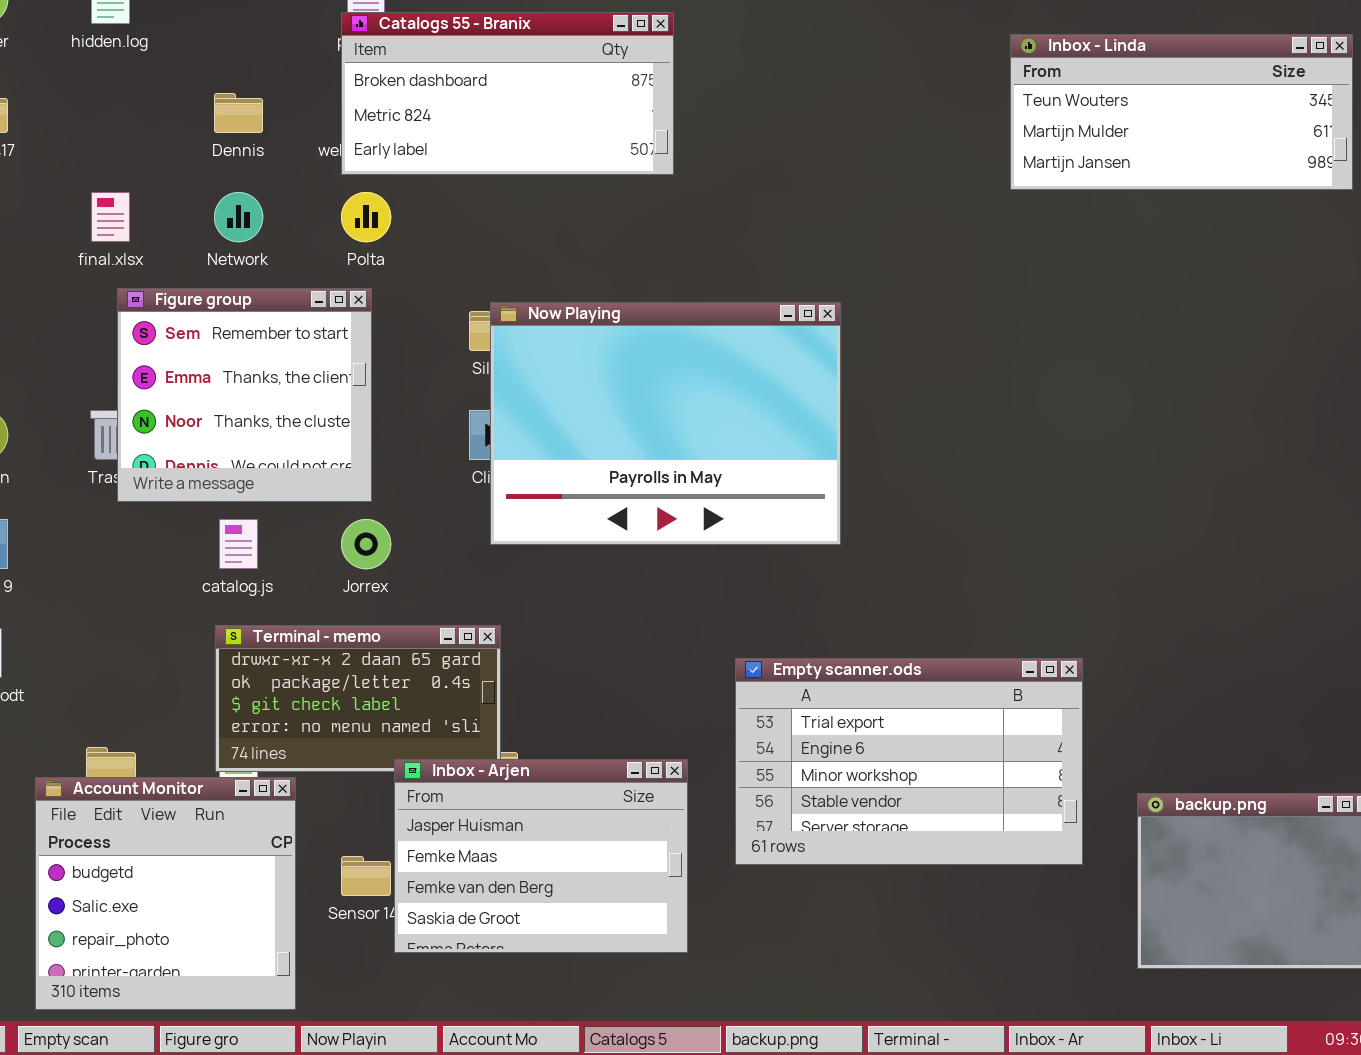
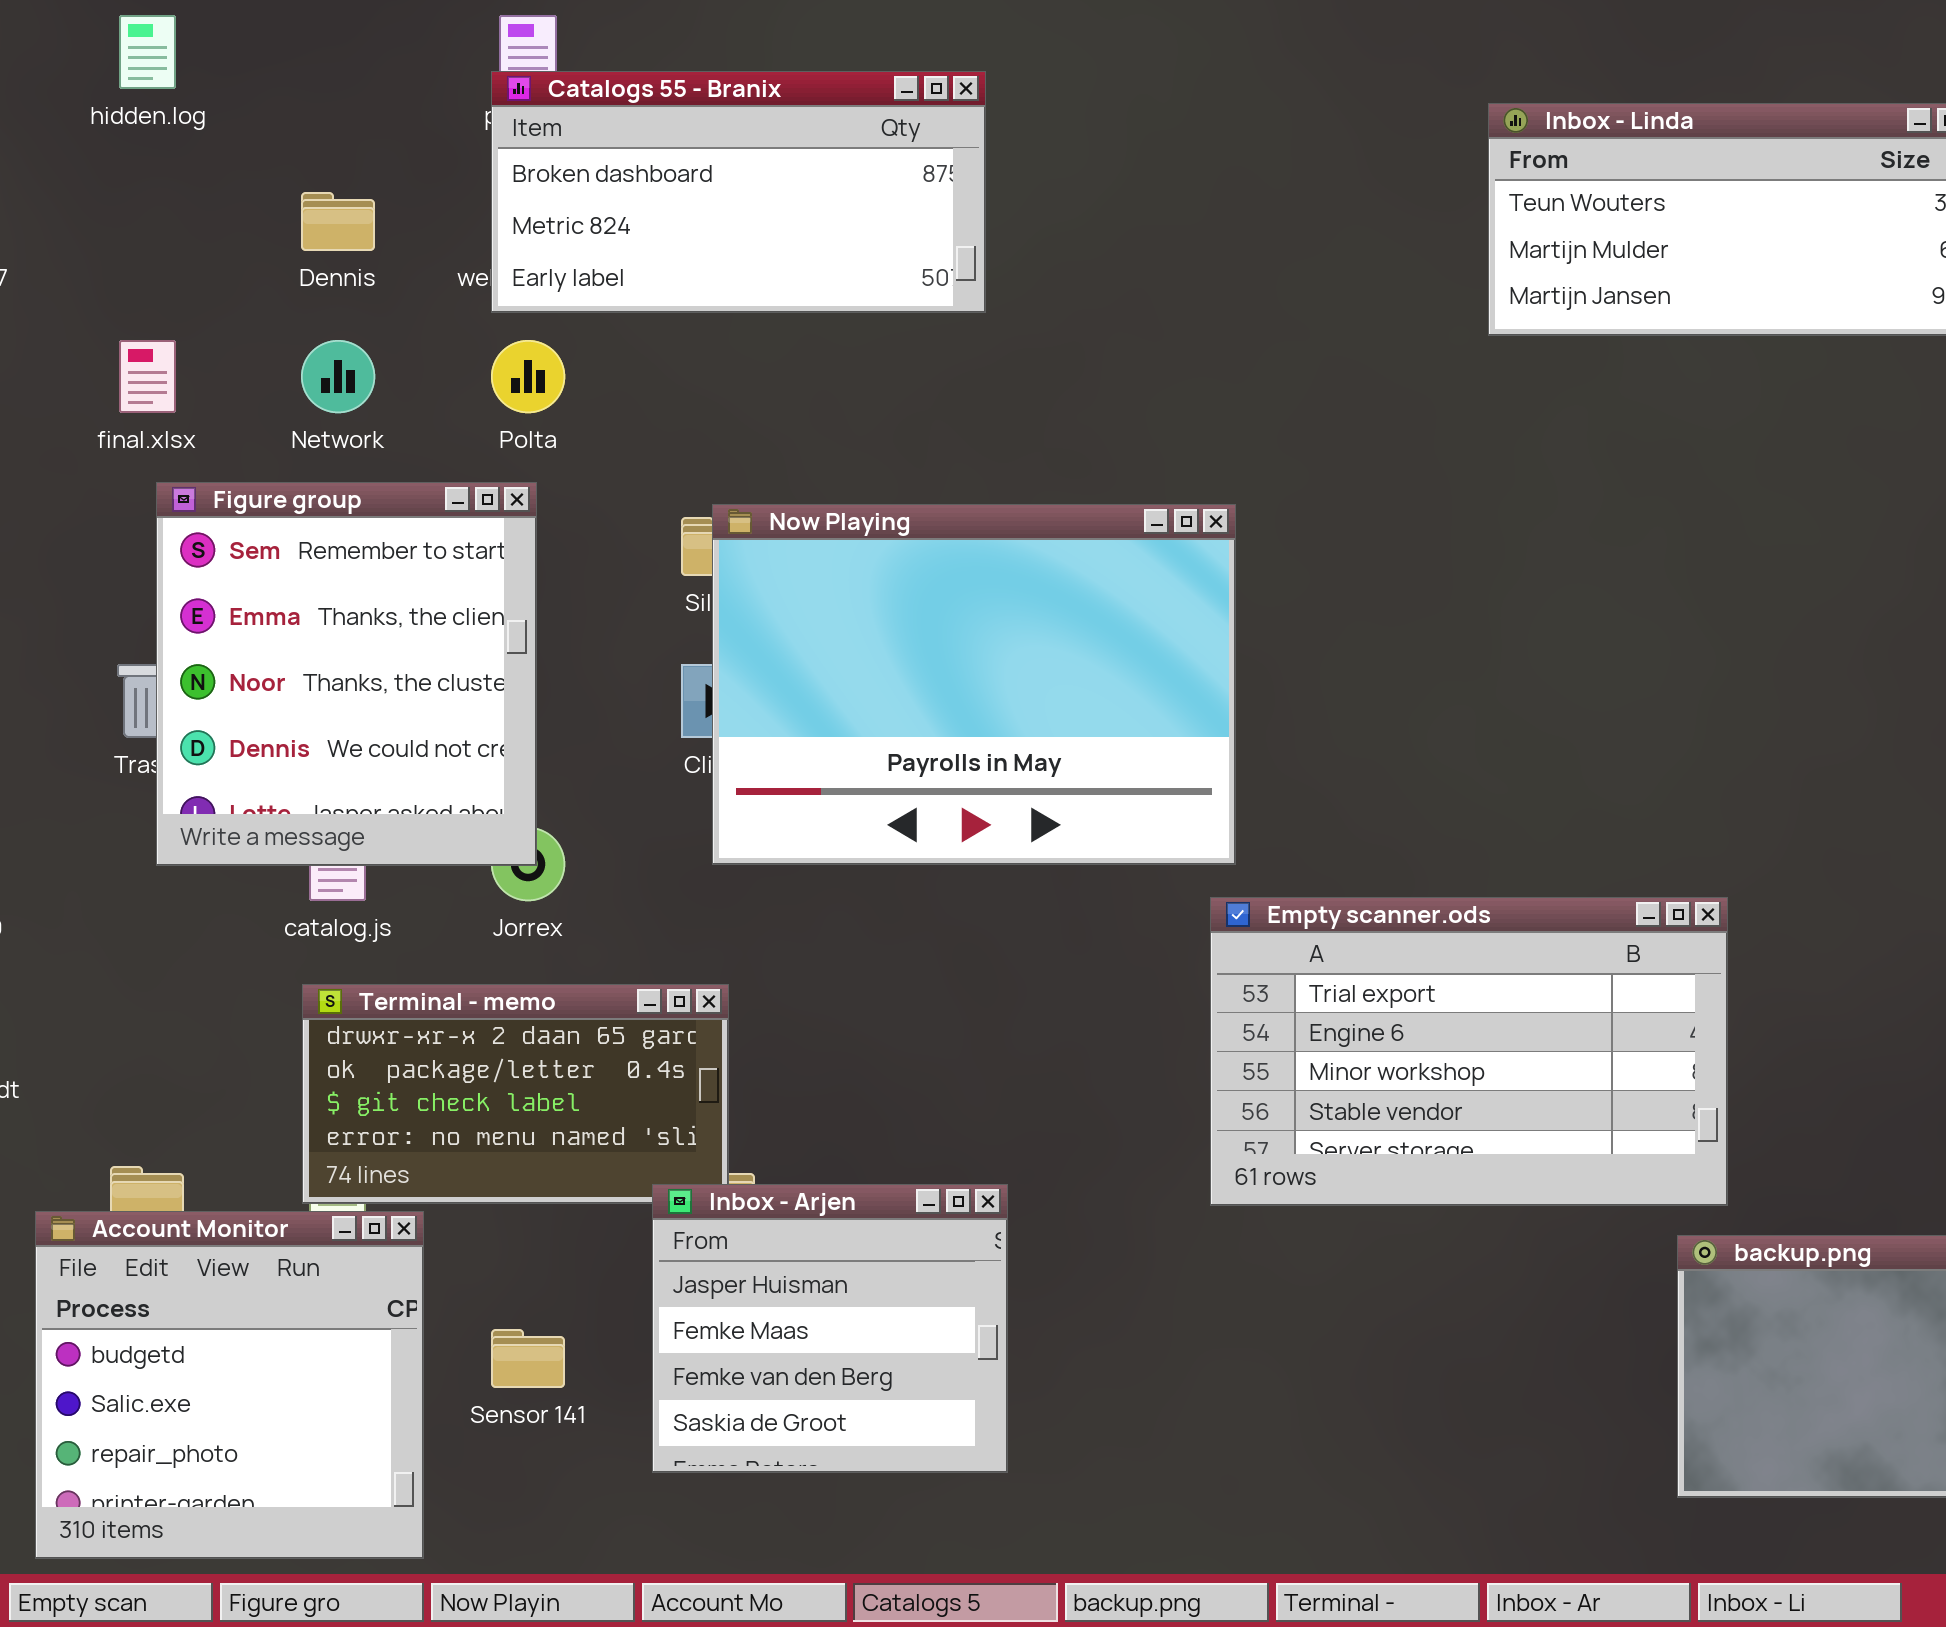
Figure group: [117,288,372,502] -> [156,482,537,866], resized
Empty scanner.ods: [735,658,1083,865] -> [1210,897,1728,1206], moved
Inbox - Arjen: [394,759,688,953] -> [652,1184,1008,1473], resized

